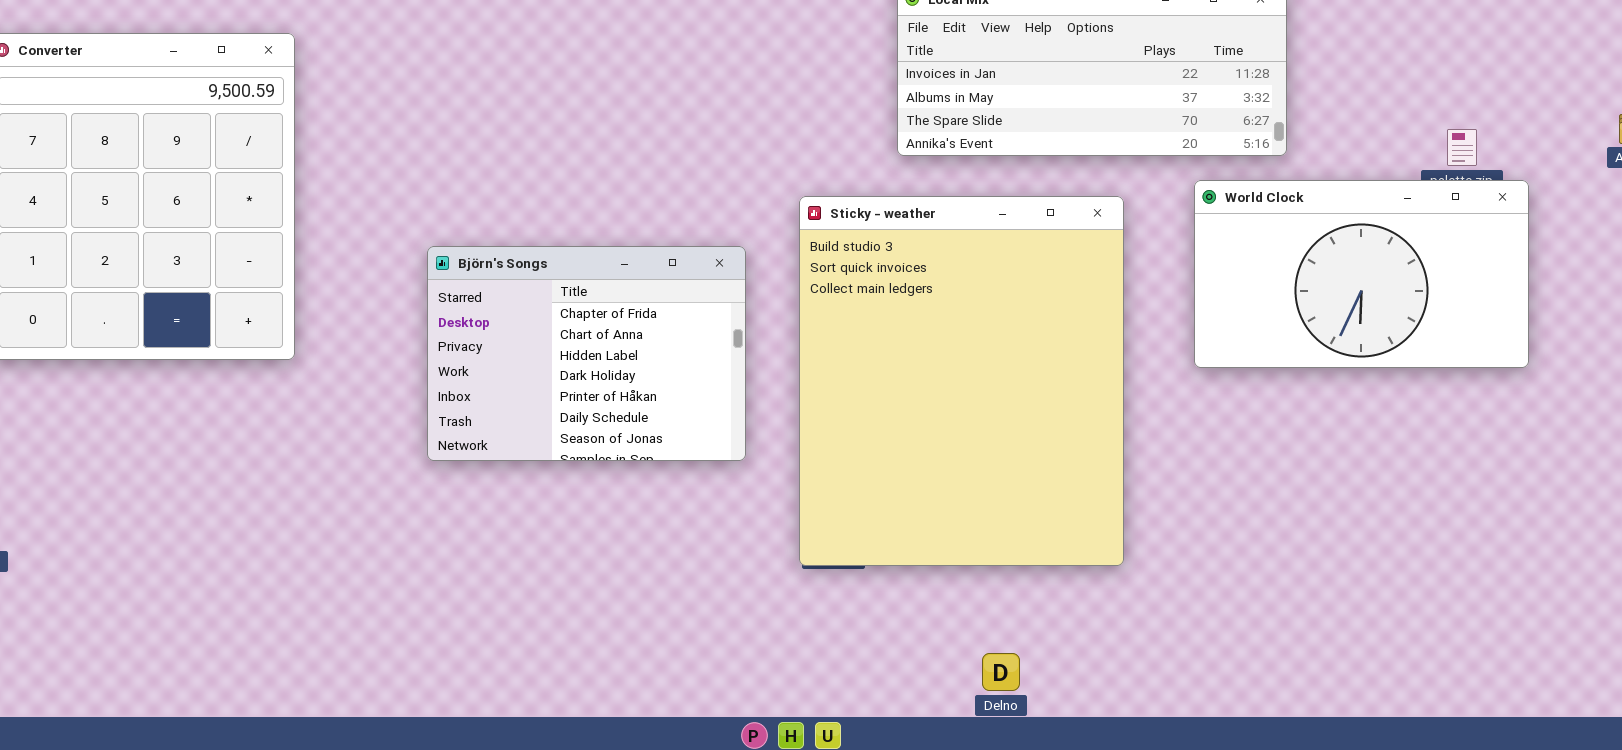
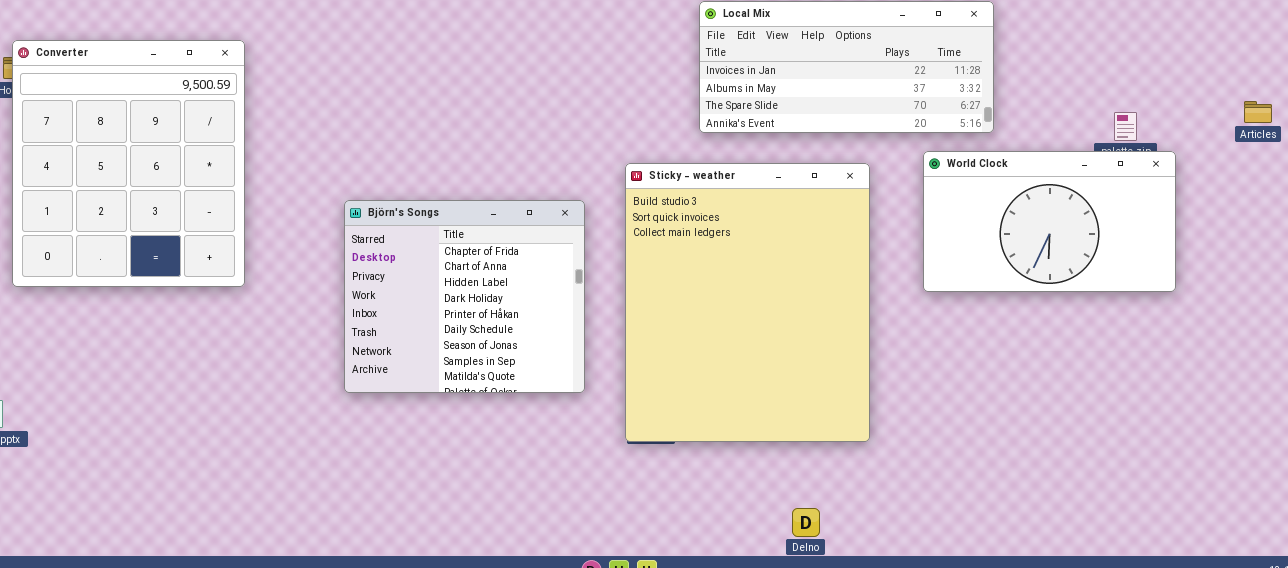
Björn's Songs: [427,246,746,461] -> [344,200,585,393], resized
Delno: [982,653,1020,691] -> [792,508,820,537], moved

